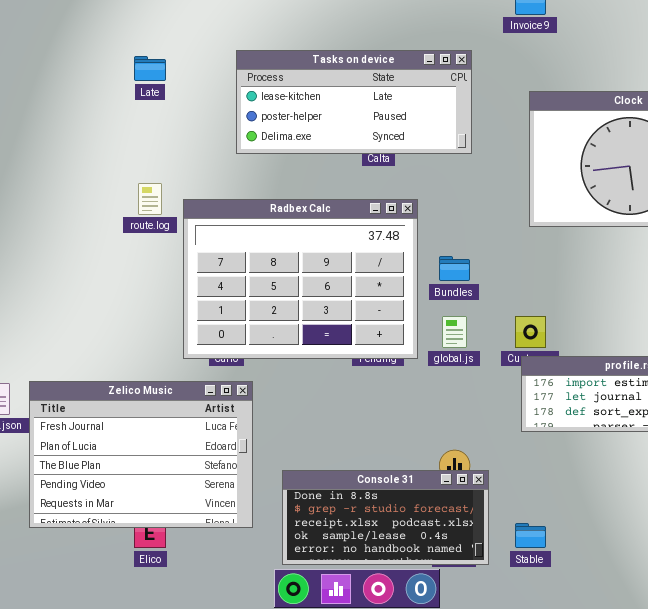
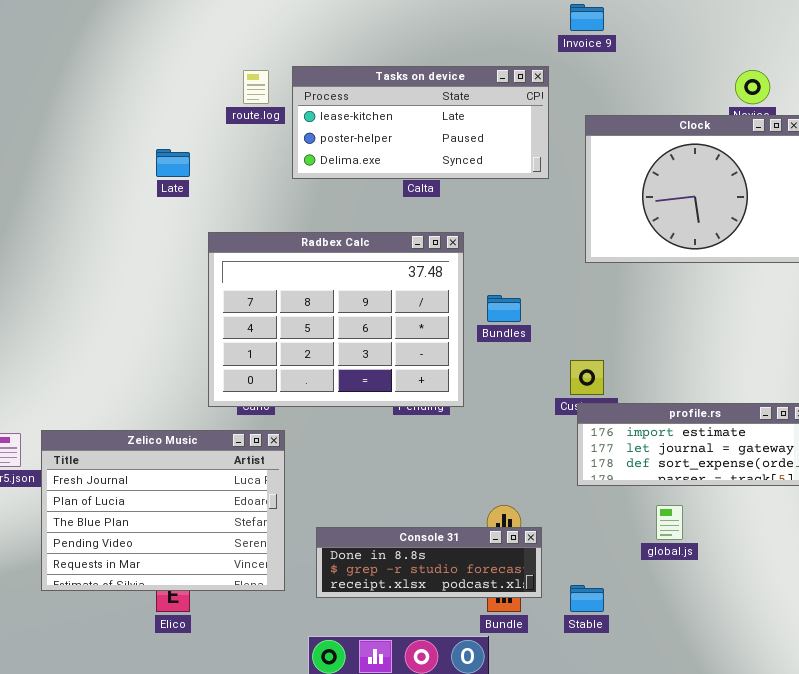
Tasks on device: [236,50,472,154] -> [292,66,549,179], moved
Late: [134,56,166,81] -> [156,149,190,177], moved
route.log: [138,183,162,215] -> [243,70,269,104], moved
global.js: [442,316,467,348] -> [656,505,683,540], moved
Console 31: [282,470,489,565] -> [316,527,542,598], resized

